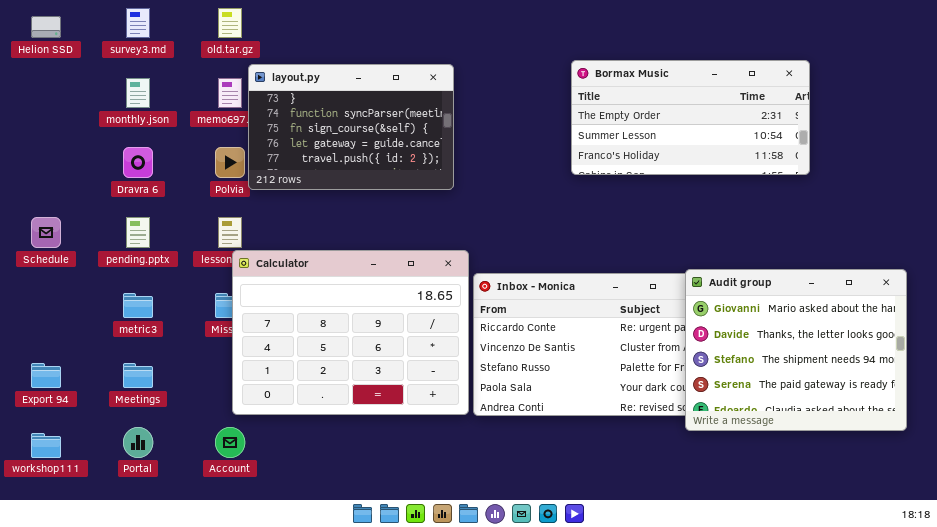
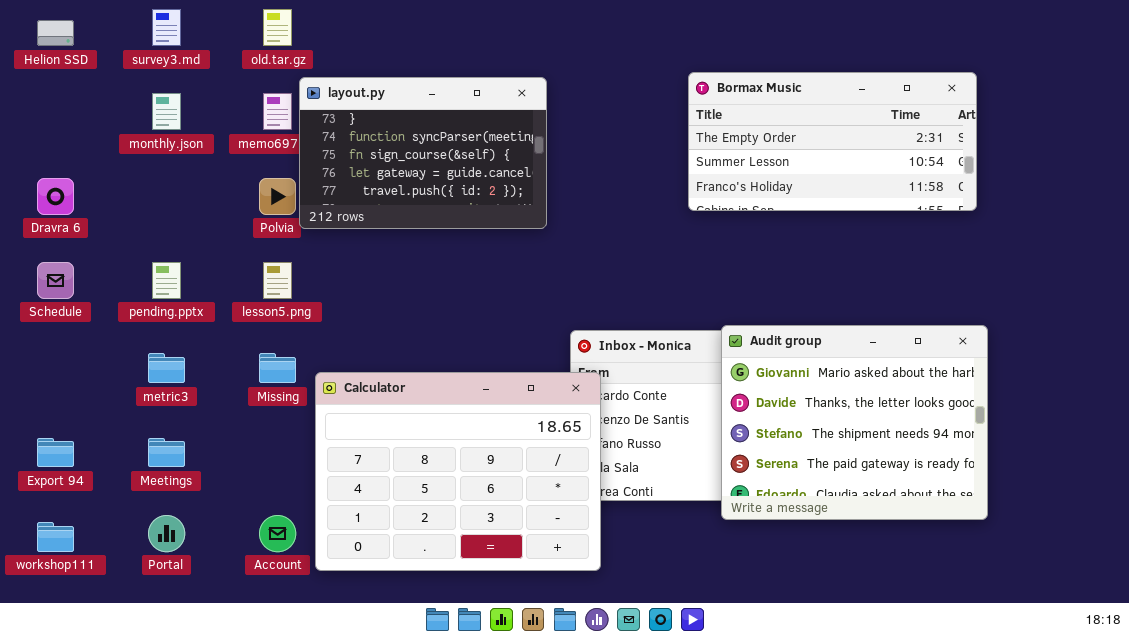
Dravra 6: [123,147,153,178] -> [37,178,74,215], moved
Calculator: [232,250,469,415] -> [315,372,601,571], moved
Audit group: [685,269,907,431] -> [721,325,988,520], moved

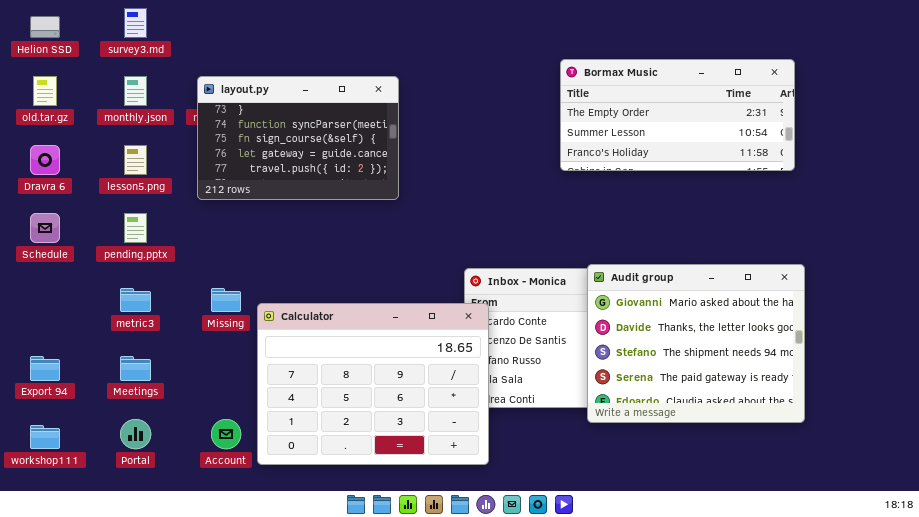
old.tar.gz: [263,9,292,46] -> [33,76,57,106], moved
layout.py: [299,77,547,229] -> [197,76,399,200], moved
lesson5.png: [263,262,292,299] -> [124,145,147,175], moved

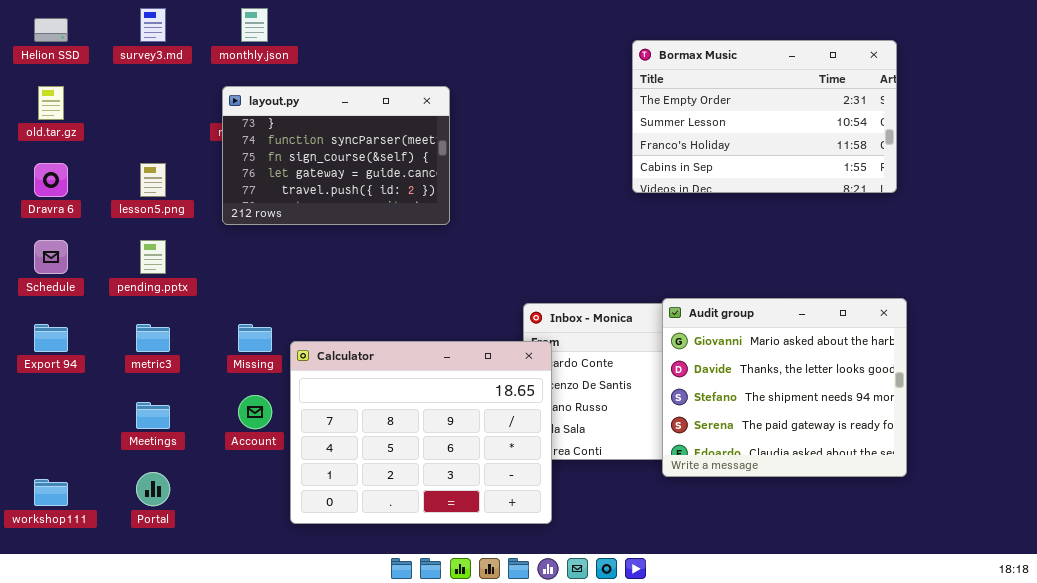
Bormax Music: [560,59,795,171] -> [632,40,897,193], resized
monthly.json: [124,76,147,106] -> [241,8,268,42], moved
Export 94: [30,356,60,381] -> [34,324,68,352], moved
Account: [211,419,241,449] -> [238,395,272,429], moved

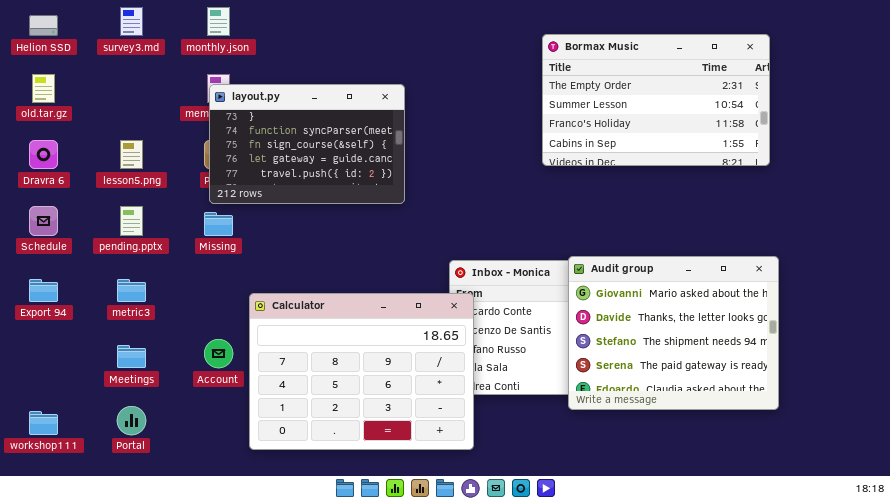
layout.py: [222,86,450,225] -> [209,84,405,204], moved
Missing: [238,324,272,352] -> [204,212,233,236], moved

